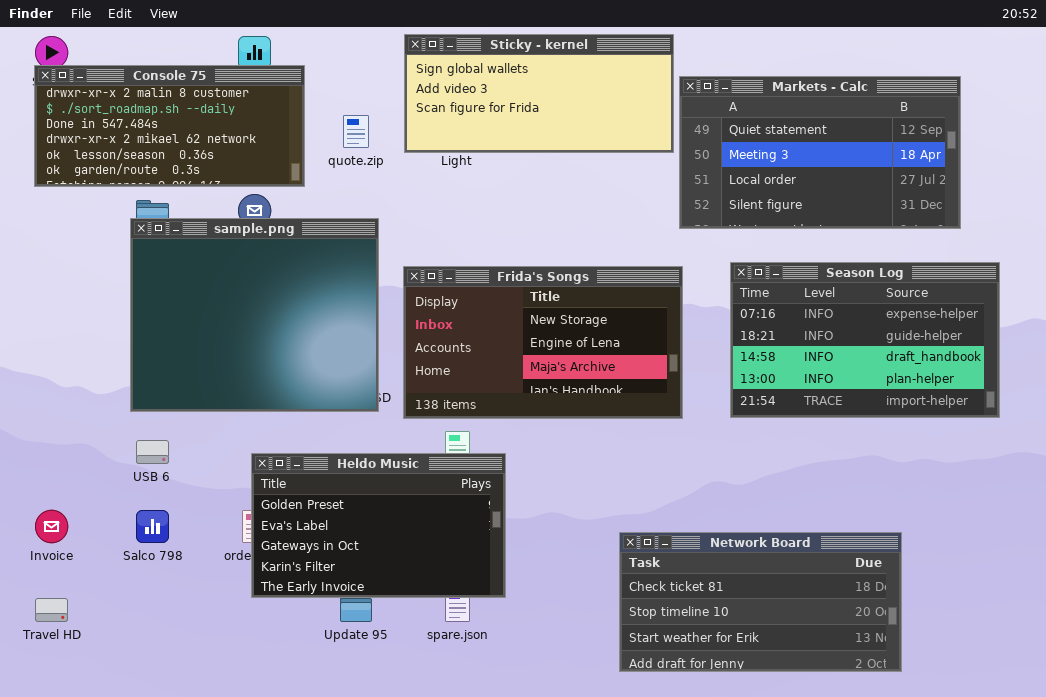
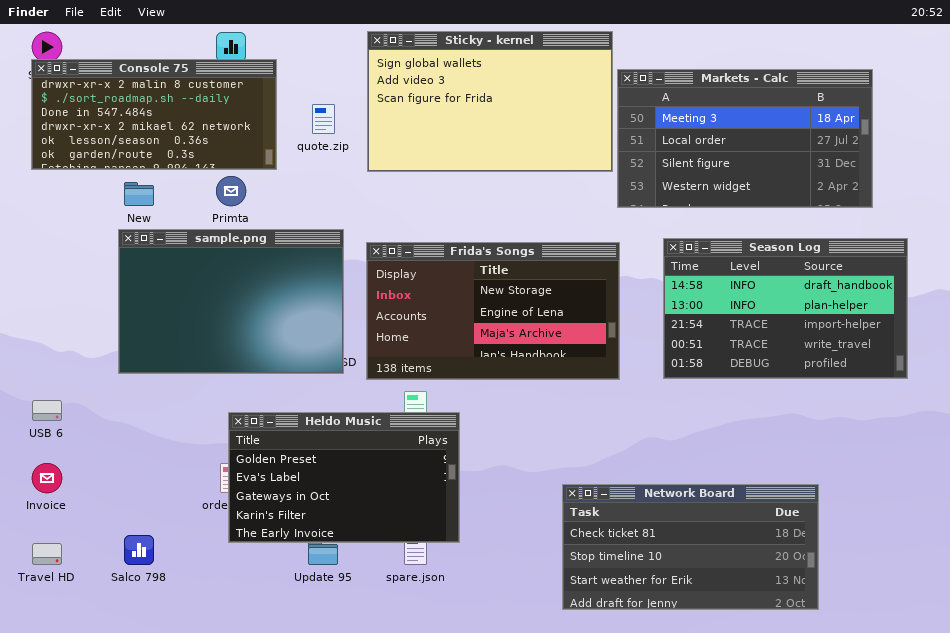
Sticky - kernel: [404,34,674,153] -> [367,31,613,172], resized
Markets - Calc: [679,76,961,229] -> [617,69,873,208], scrolled down 1 row
sample.png: [130,218,379,412] -> [118,229,344,374], resized
Season Log: [730,262,1000,418] -> [663,238,908,379], scrolled down 2 rows
USB 6: [136,440,169,464] -> [32,400,62,421], moved
Salco 798: [136,510,169,543] -> [124,535,154,565], moved

